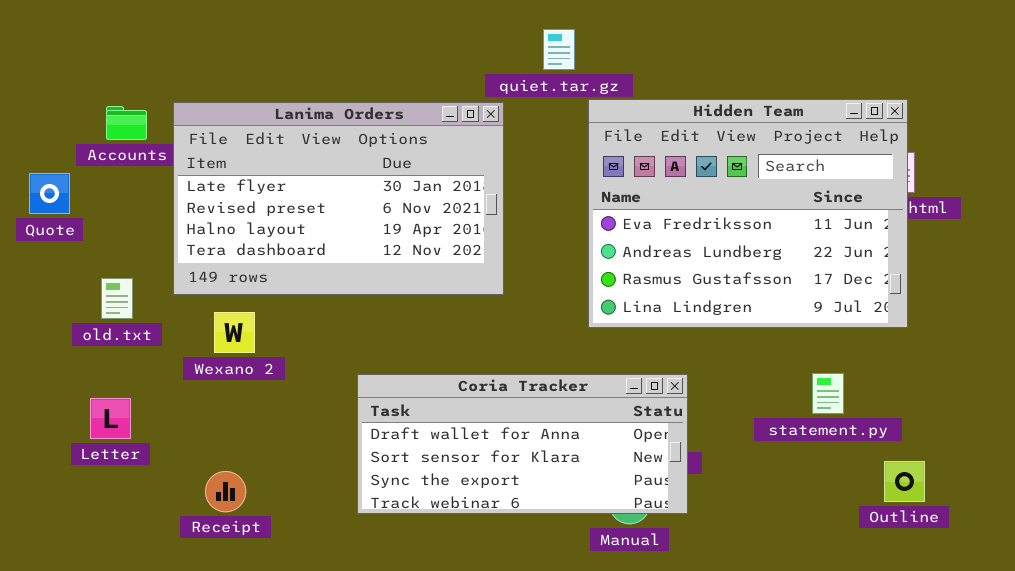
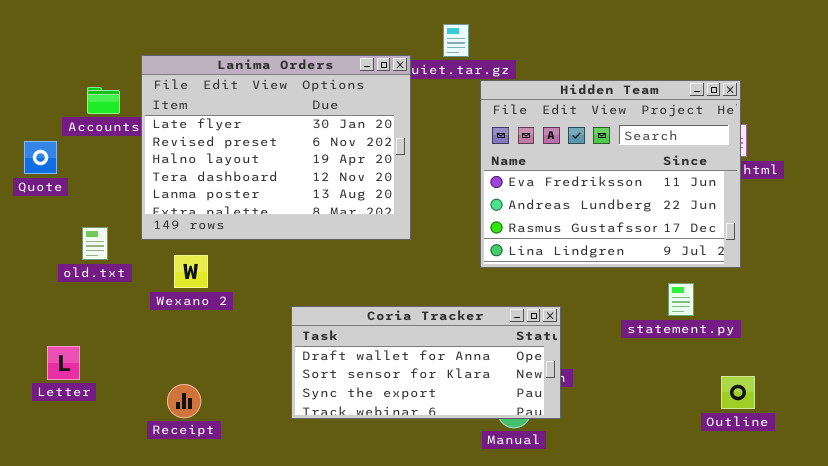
Lanima Orders: [173,102,504,295] -> [141,55,411,240], resized
statement.py: [812,373,844,414] -> [668,283,694,316], moved
Letter: [90,398,131,439] -> [47,346,80,380], moved

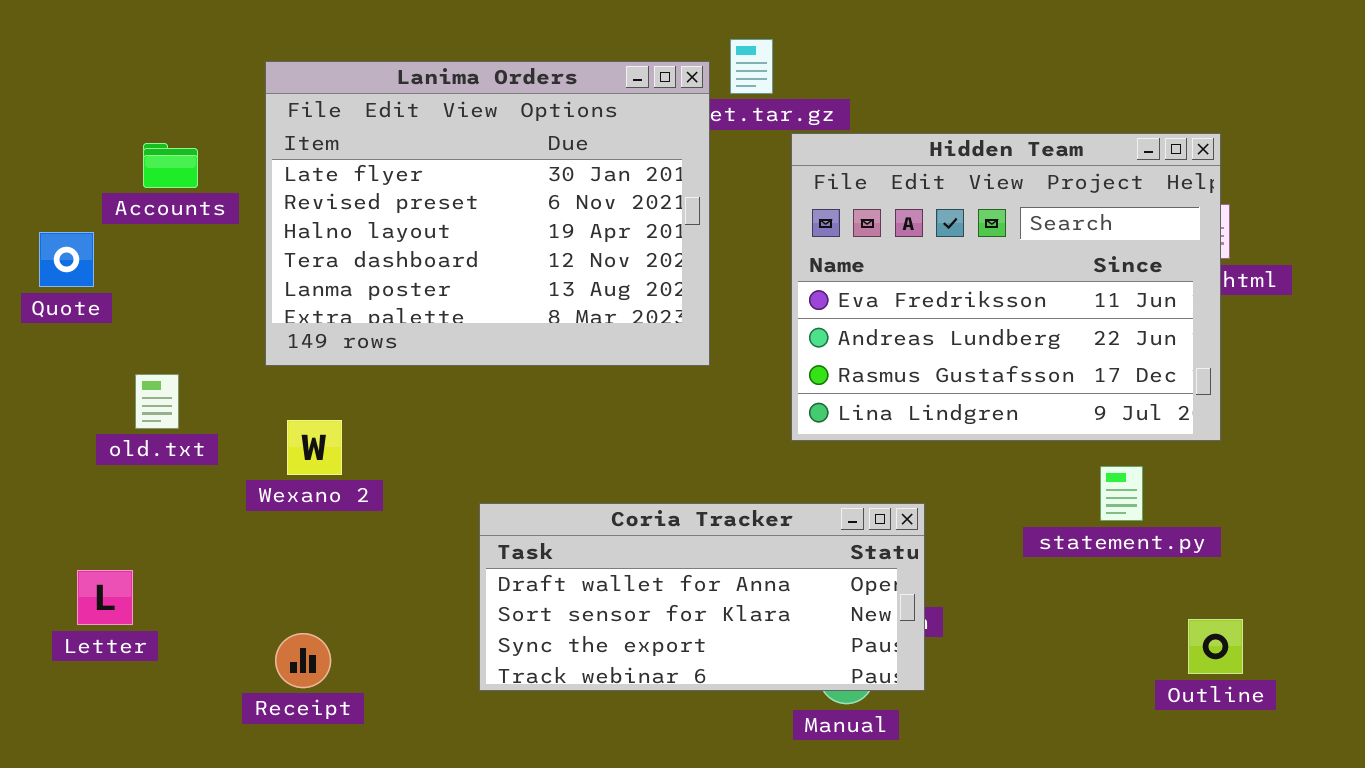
Lanima Orders: [141,55,411,240] -> [265,61,710,366], moved

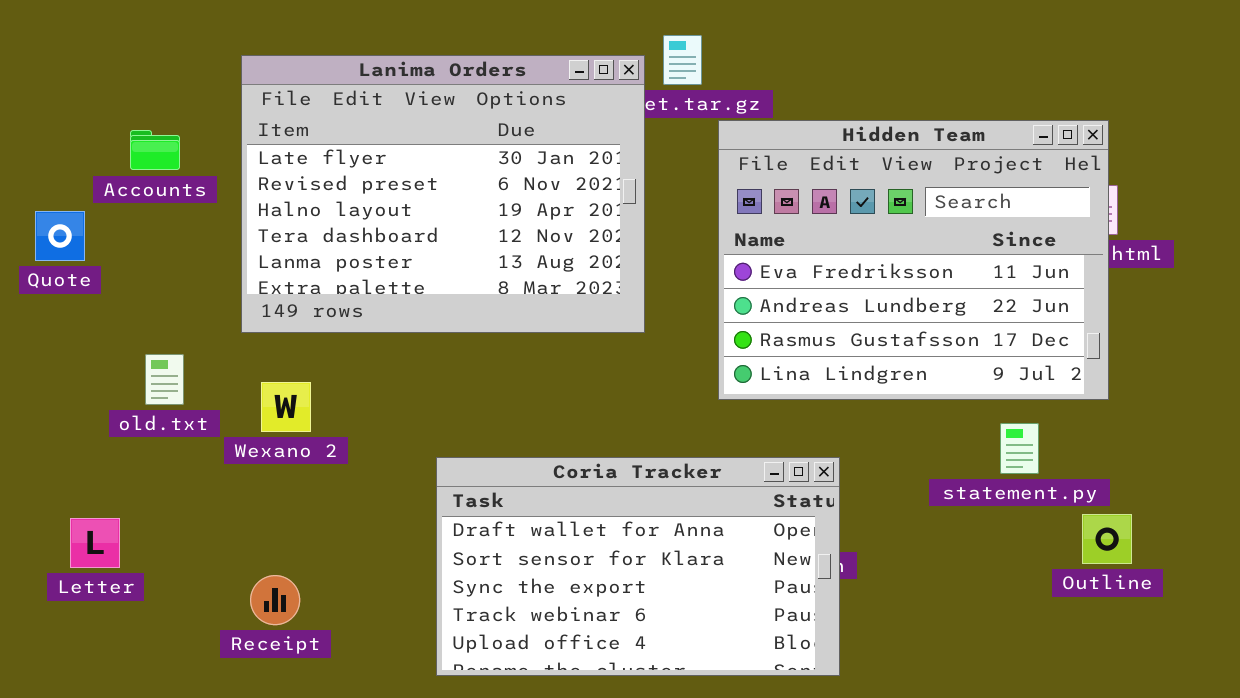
old.txt: [135,374,179,429] -> [145,354,184,405], moved
Coria Tracker: [479,503,925,691] -> [436,457,840,676], resized
Outline: [1188,619,1243,674] -> [1082,514,1132,564], moved

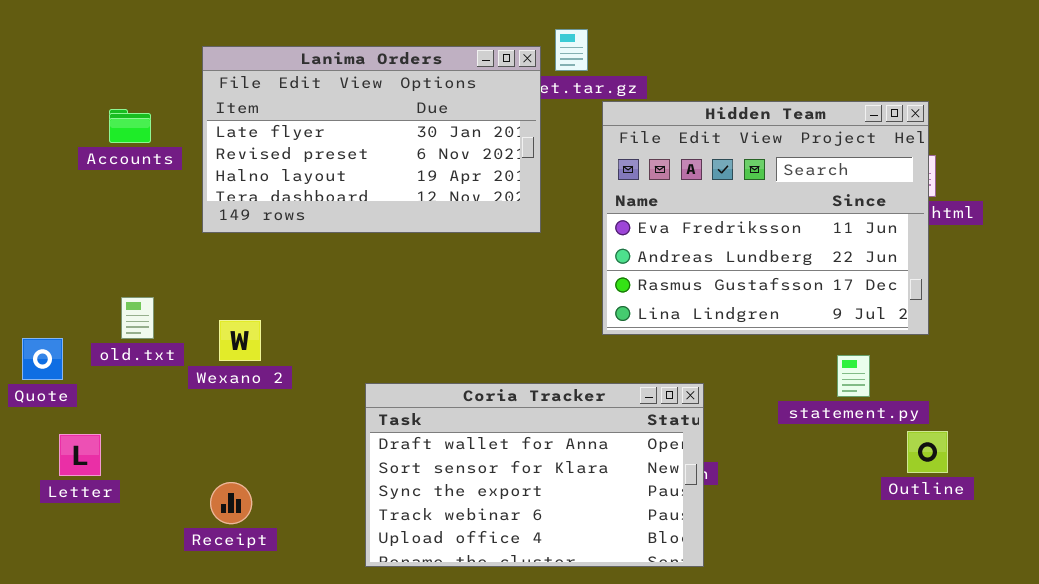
Lanima Orders: [241,55,645,333] -> [202,46,541,233], resized
Quote: [35,211,85,261] -> [22,338,63,380], moved

